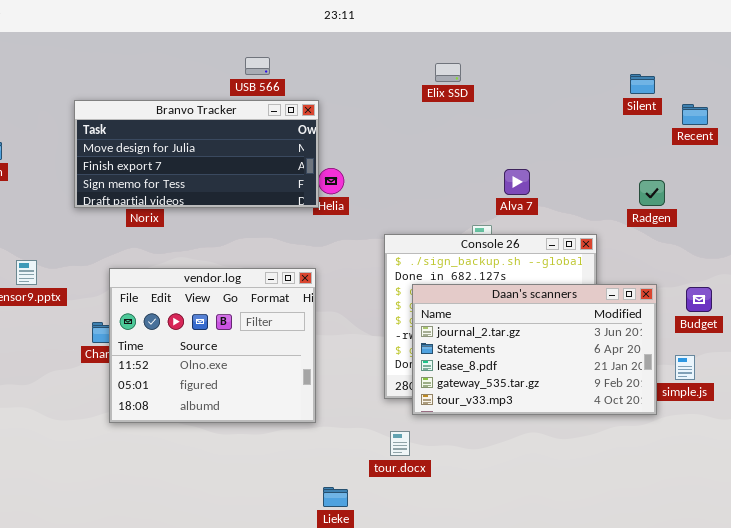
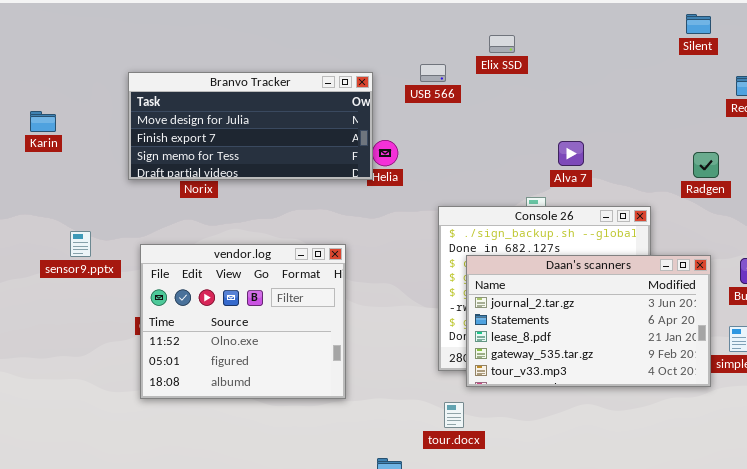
USB 566: [245,57,270,75] -> [420,64,446,82], moved
Silent: [630,74,655,94] -> [686,14,711,34], moved
vendor.log: [109,268,316,423] -> [140,244,346,399], moved

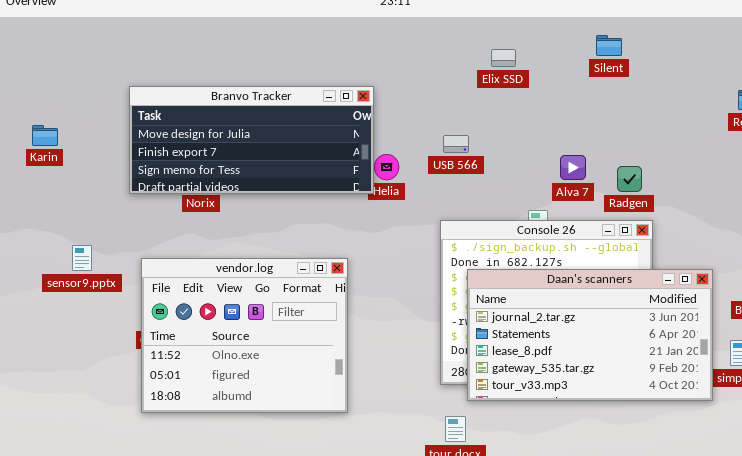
Silent: [686,14,711,34] -> [596,35,622,56], moved
USB 566: [420,64,446,82] -> [443,135,469,153], moved
Radgen: [693,152,719,178] -> [617,166,642,192], moved

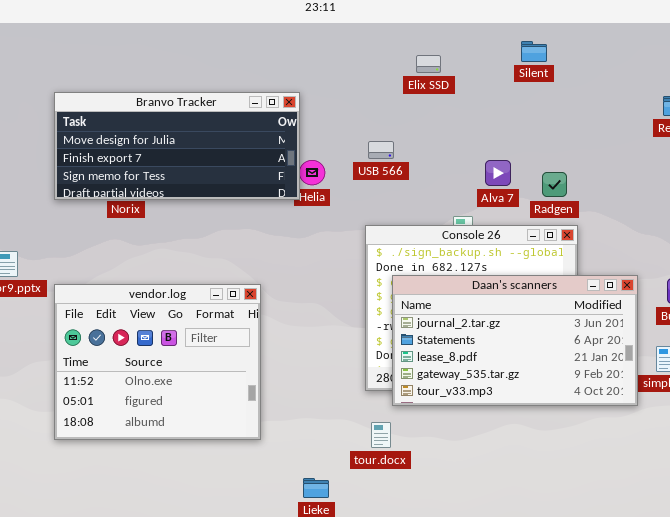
vendor.log: [141,258,348,413] -> [54,284,261,440], moved

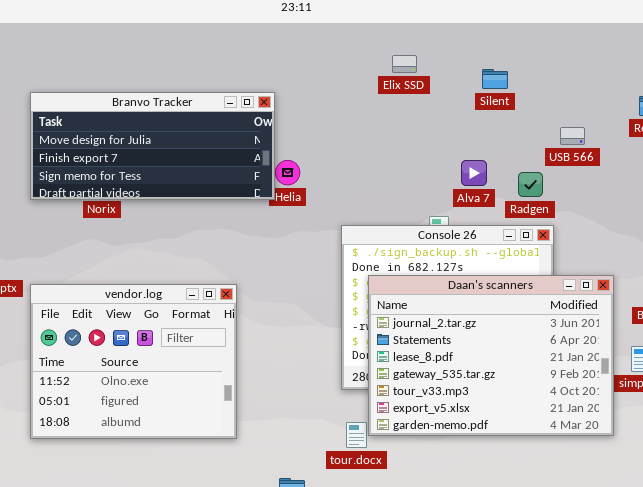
Silent: [521,41,547,62] -> [482,69,508,89], moved
USB 566: [368,141,394,159] -> [560,127,585,145], moved
Daan's scanners: [392,275,638,406] -> [368,275,614,436], resized

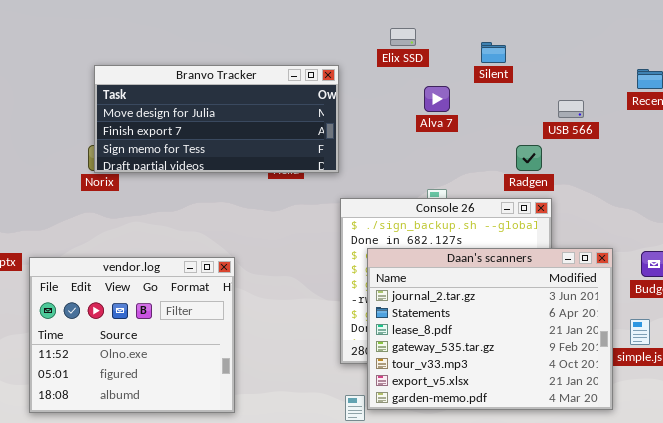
Branvo Tracker: [30,92,275,200] -> [94,65,339,173], moved
Alva 7: [461,160,487,186] -> [424,86,450,112], moved

